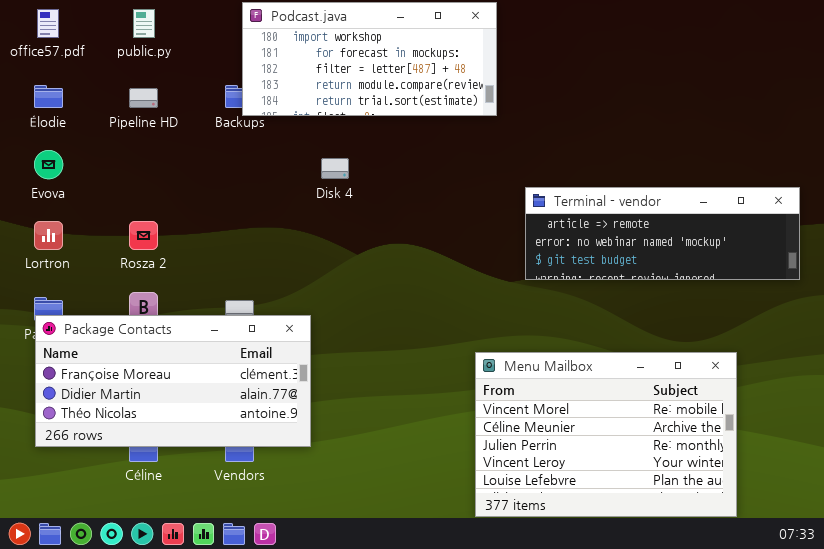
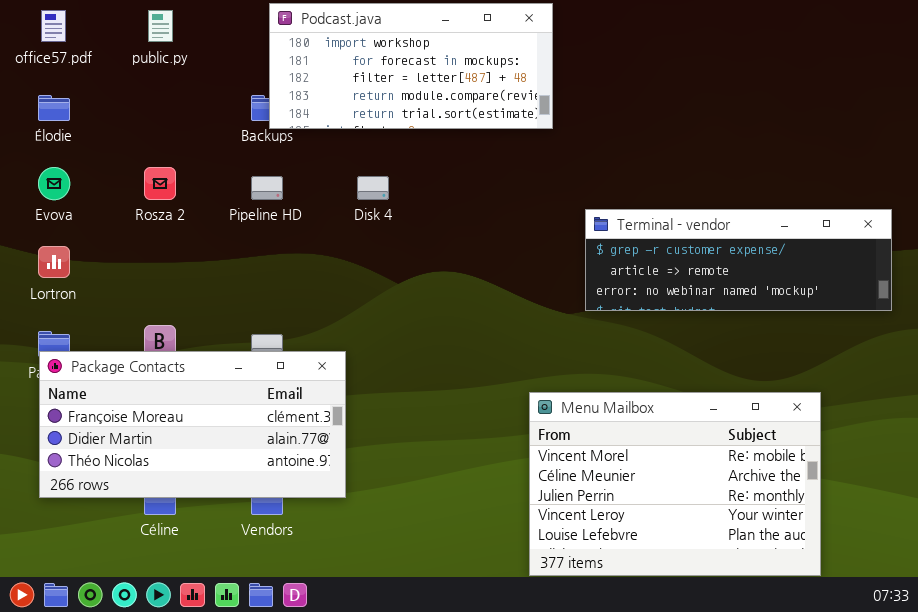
Pipeline HD: [129,88,158,108] -> [251,176,283,200], moved
Terminal - vendor: [525,187,800,280] -> [585,209,892,311], scrolled up 1 row
Rosza 2: [129,221,158,250] -> [144,167,176,200], moved

